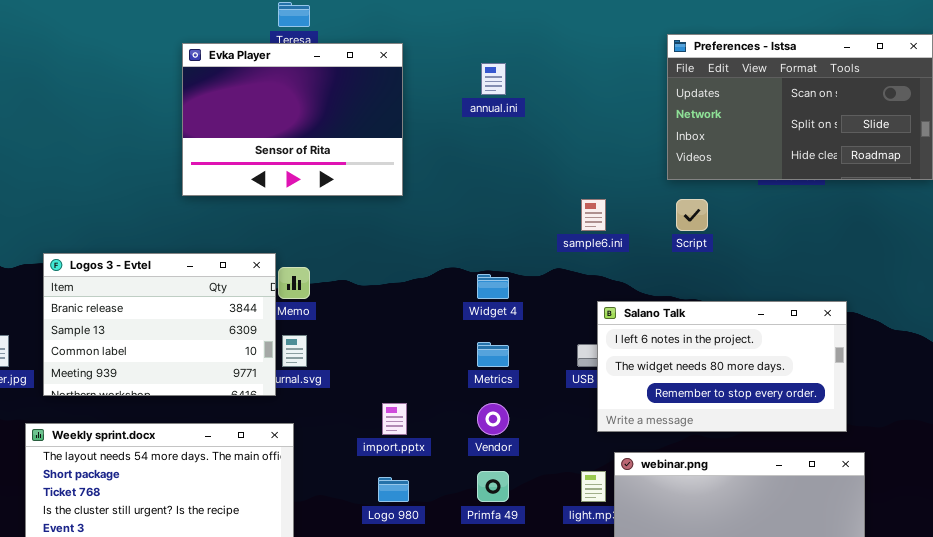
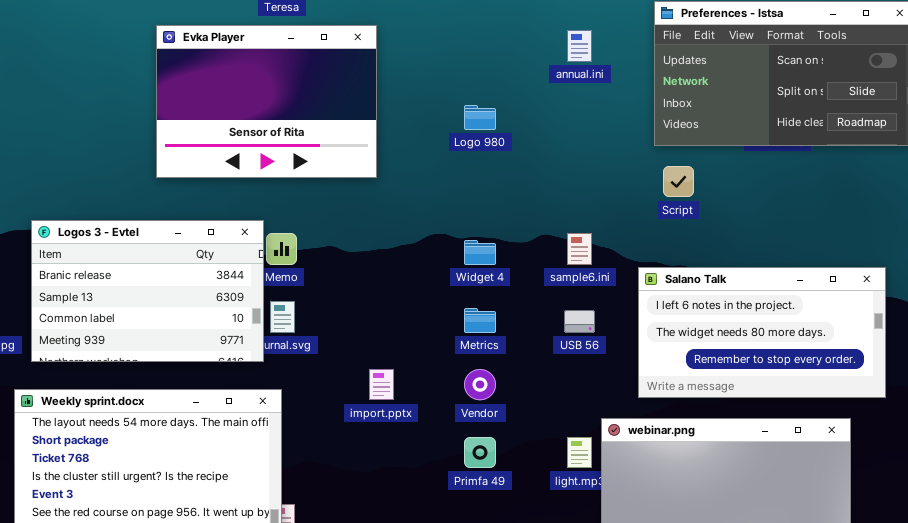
Evka Player: [182,43,403,196] -> [156,25,377,178], moved
annual.ini: [481,63,506,95] -> [567,30,592,62], moved
sample6.ini: [581,199,606,231] -> [567,233,592,265], moved
Salano Talk: [597,301,847,432] -> [638,267,886,398], moved
Logo 980: [378,477,409,502] -> [464,105,496,130], moved

